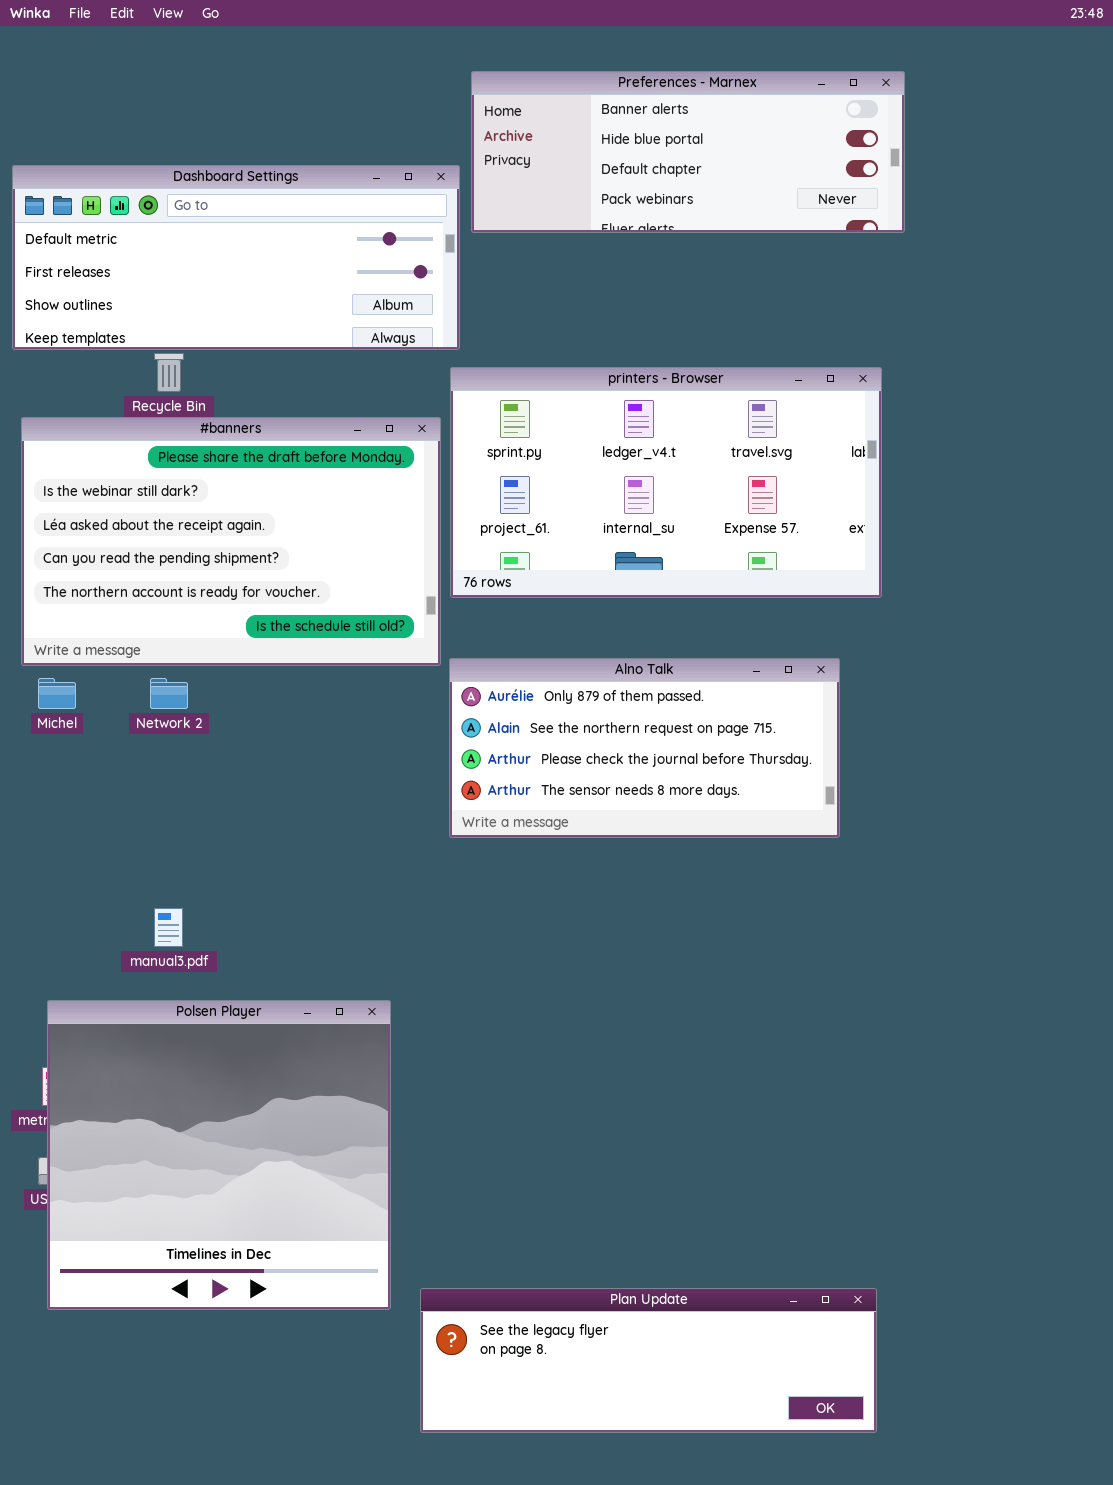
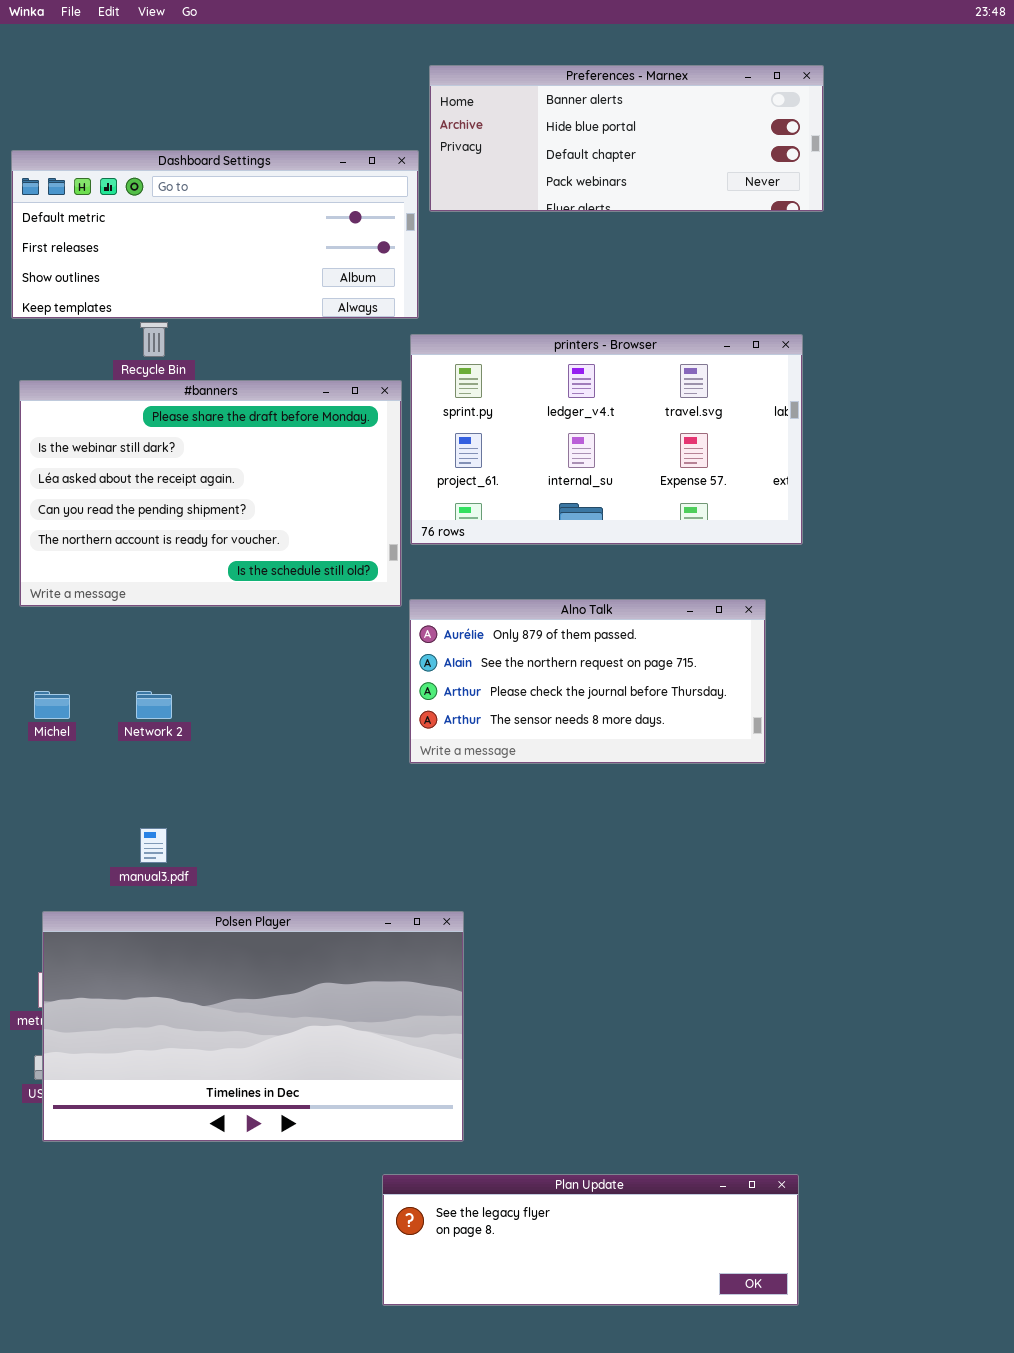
Michel: [38,678,76,709] -> [34,691,70,719], moved
Network 2: [150,678,188,709] -> [136,691,172,719], moved
Polsen Player: [47,1000,391,1310] -> [42,911,464,1142], resized

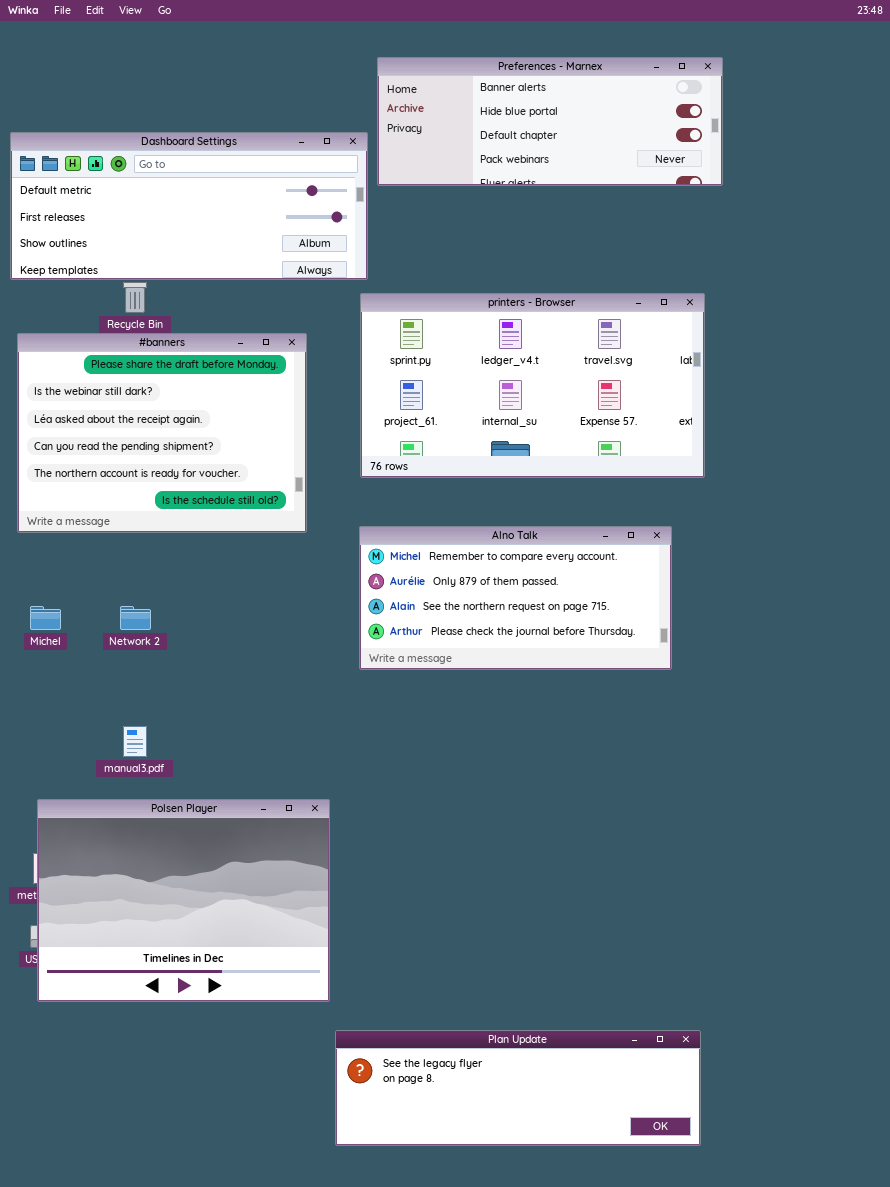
#banners: [19,380,402,607] -> [17,333,307,533], resized
Alno Talk: [409,599,766,764] -> [359,526,672,670], scrolled up 1 row
Polsen Player: [42,911,464,1142] -> [37,799,330,1002], resized

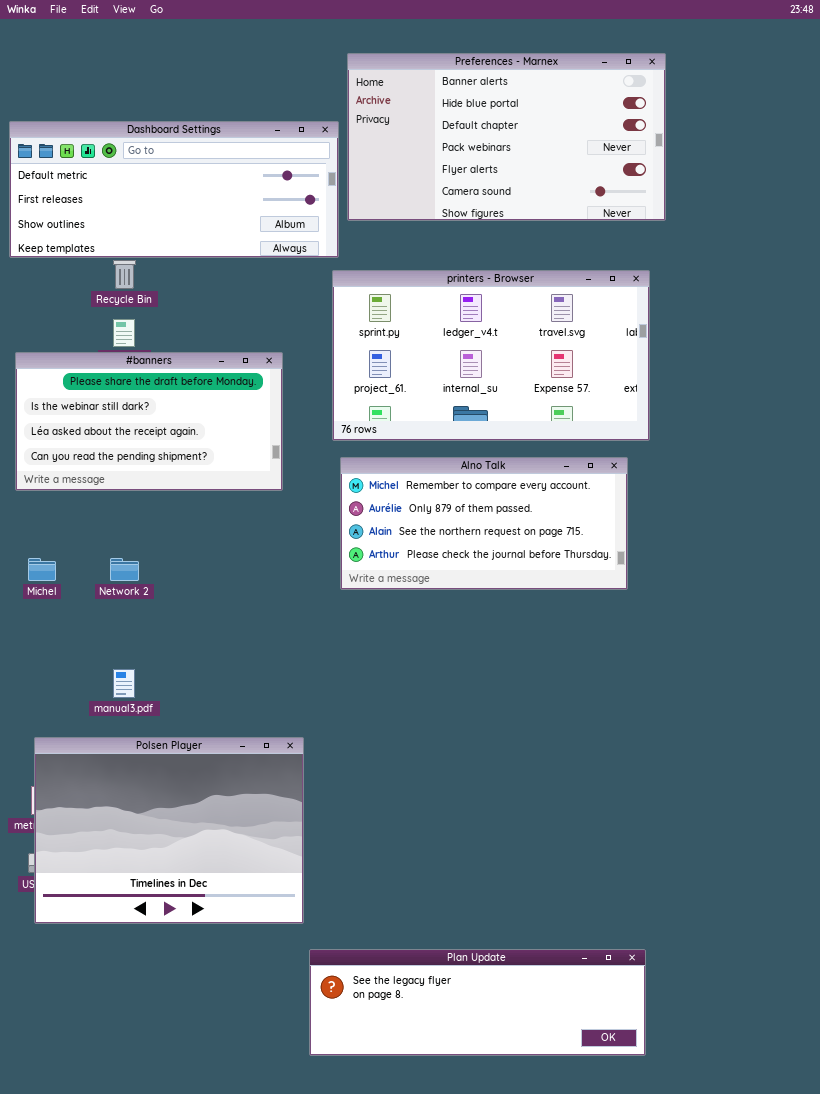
Preferences - Marnex: [377,57,723,186] -> [347,53,666,221], resized
#banners: [17,333,307,533] -> [15,352,283,491], resized
Alno Talk: [359,526,672,670] -> [340,457,628,590], moved

